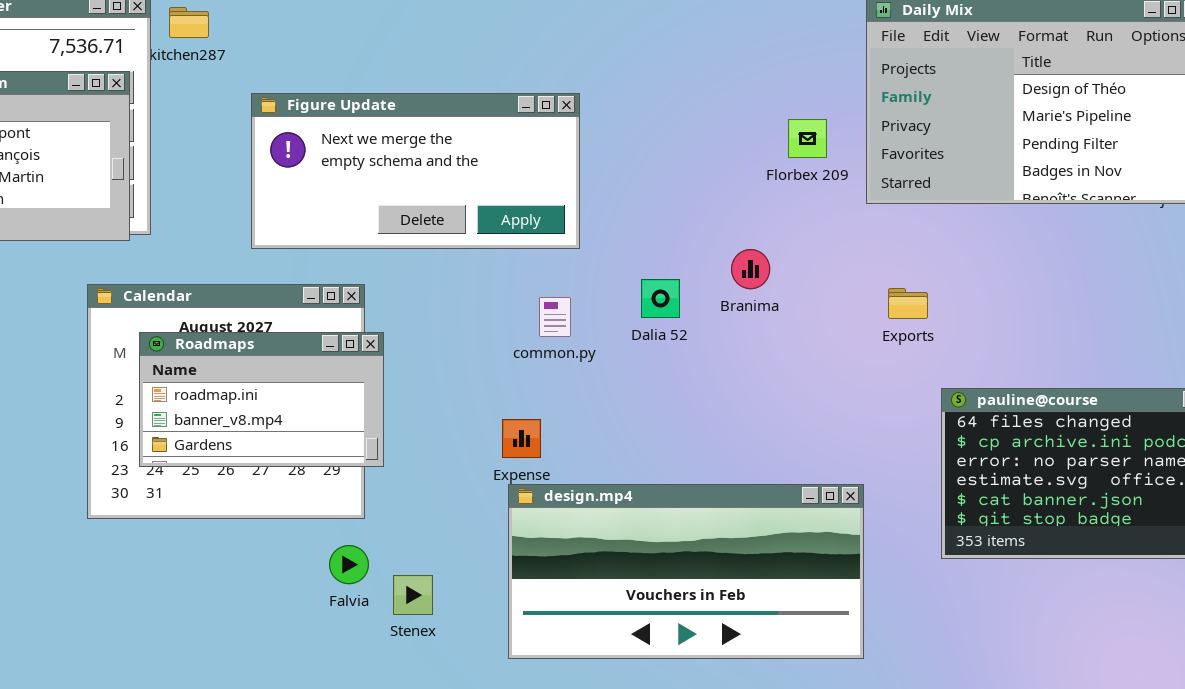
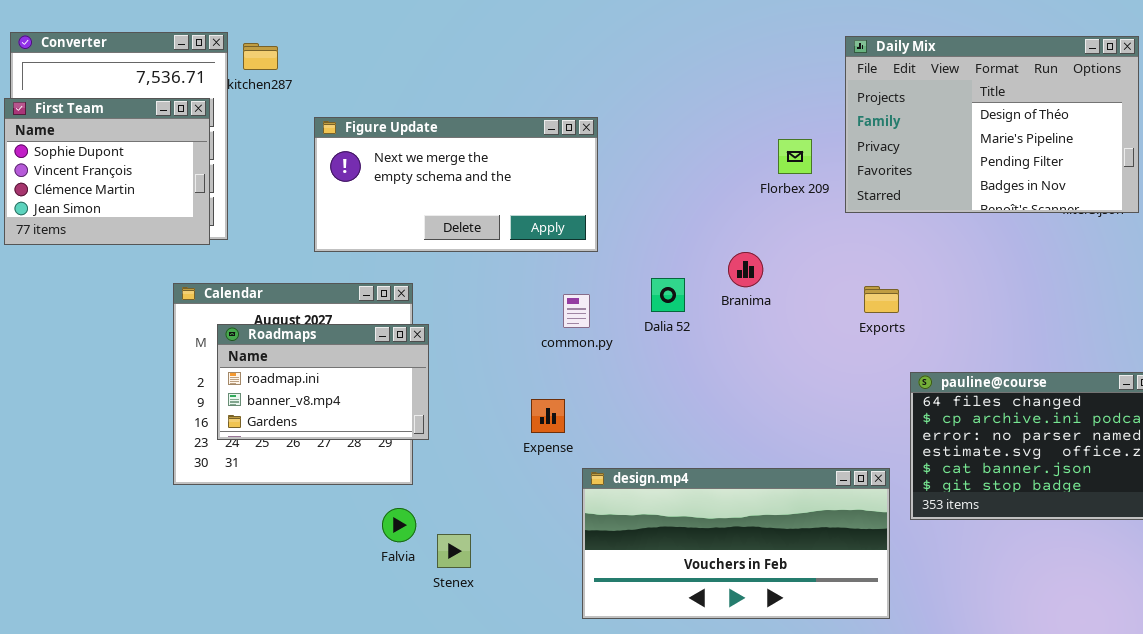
design.mp4: [508,484,864,659] -> [582,468,890,619], moved

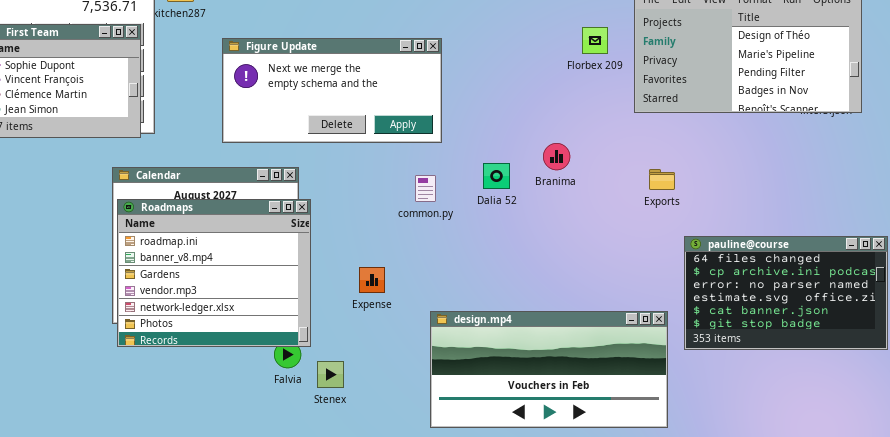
Florbex 209: [778,139,812,174] -> [582,27,608,54], moved
Roadmaps: [217,324,429,440] -> [117,199,311,347], resized
Expense: [531,399,565,433] -> [359,267,385,293], moved

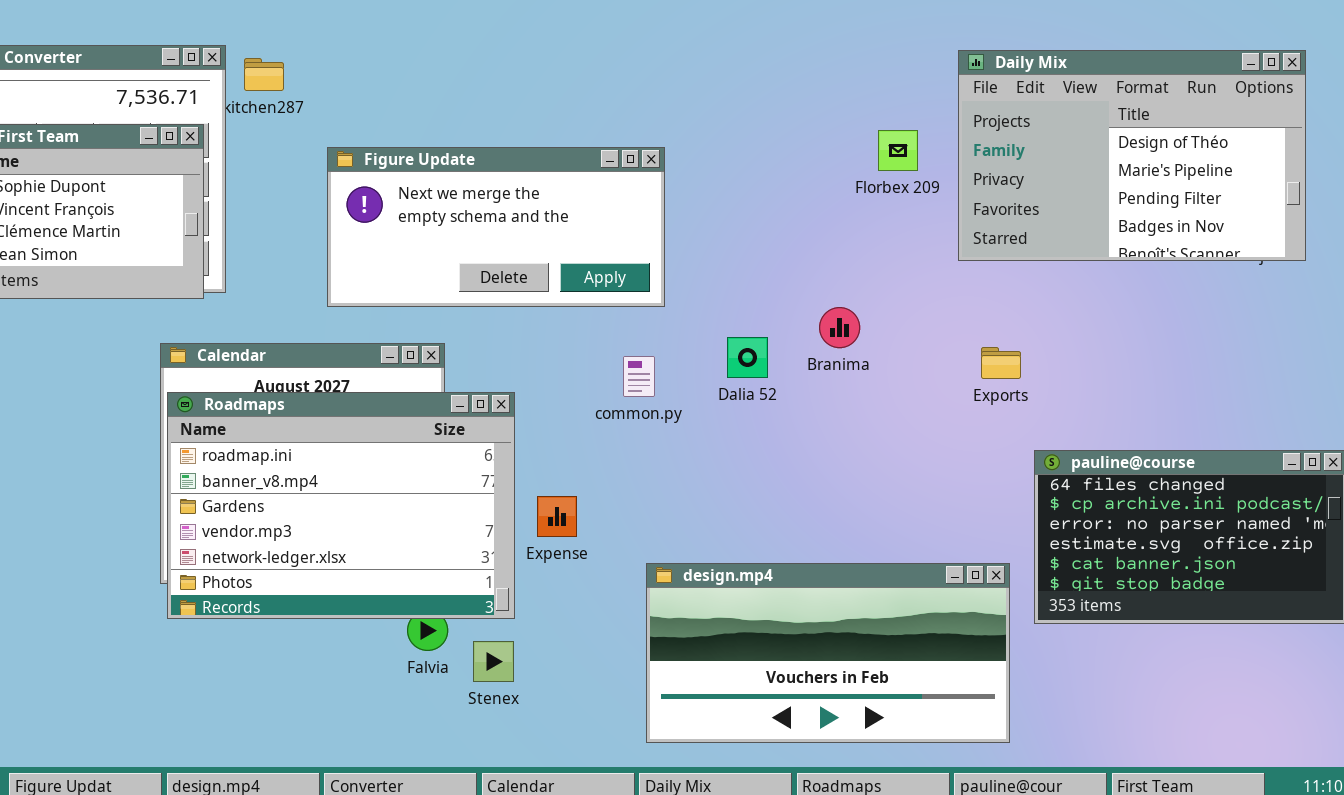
Roadmaps: [117,199,311,347] -> [167,392,515,619], resized

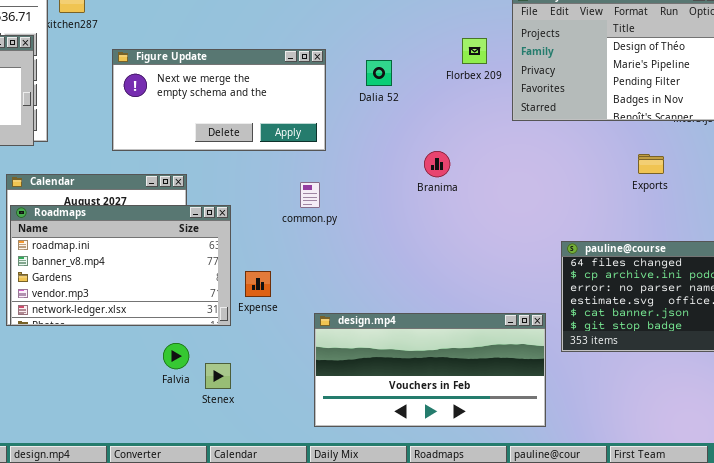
Dalia 52: [727,337,768,378] -> [366,60,392,86], moved
Exports: [981,347,1021,379] -> [638,154,664,174], moved
Roadmaps: [167,392,515,619] -> [10,205,231,326], resized

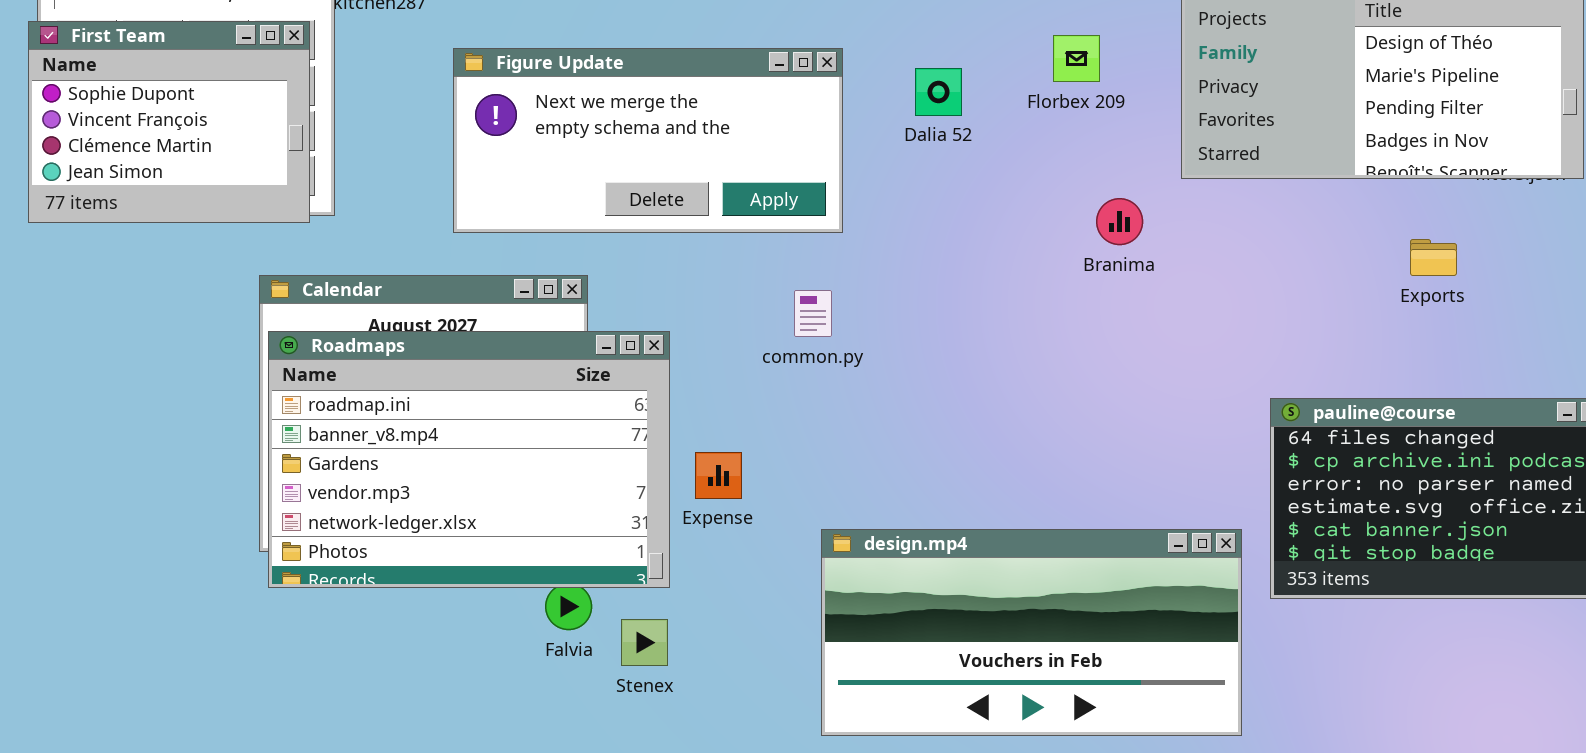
Florbex 209: [462,38,487,64] -> [1053,35,1100,82], moved
Branima: [424,151,450,177] -> [1096,198,1143,245], moved
Roadmaps: [10,205,231,326] -> [268,331,670,588], resized

